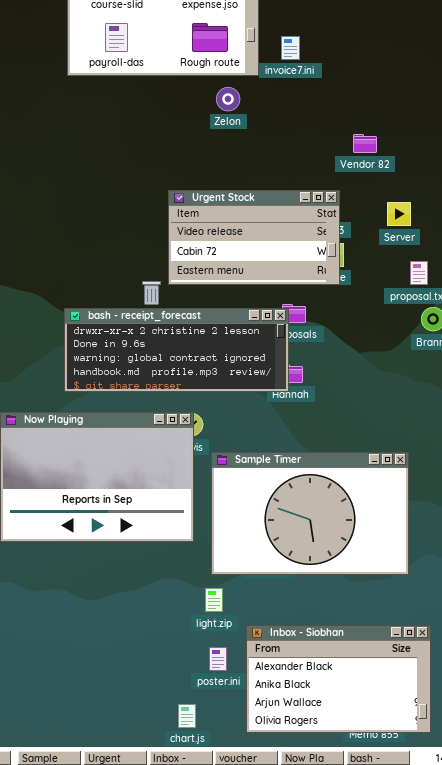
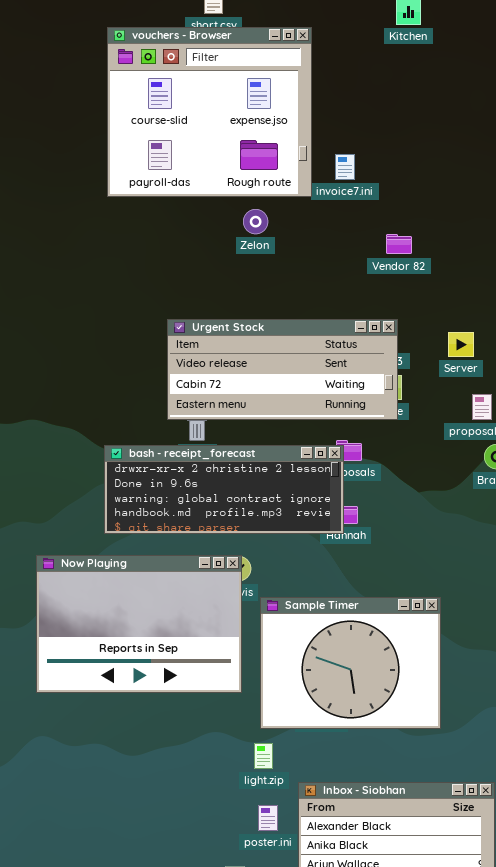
Zelon: [216,87,240,111] -> [243,209,268,234], moved
Vendor 82: [353,134,377,153] -> [386,234,412,254], moved
Urgent Stock: [168,190,340,285] -> [167,319,398,420], resized
Sample Timer: [211,452,409,575] -> [260,597,441,729], resized

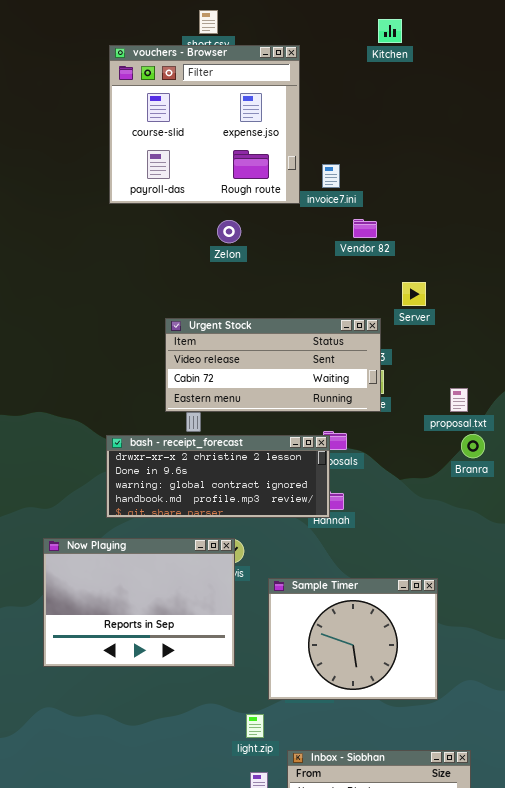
Zelon: [243,209,268,234] -> [217,220,241,243], moved
Vendor 82: [386,234,412,254] -> [353,219,377,238], moved
Server: [448,332,474,357] -> [402,282,426,306], moved
Sample Timer: [260,597,441,729] -> [268,578,438,700], moved

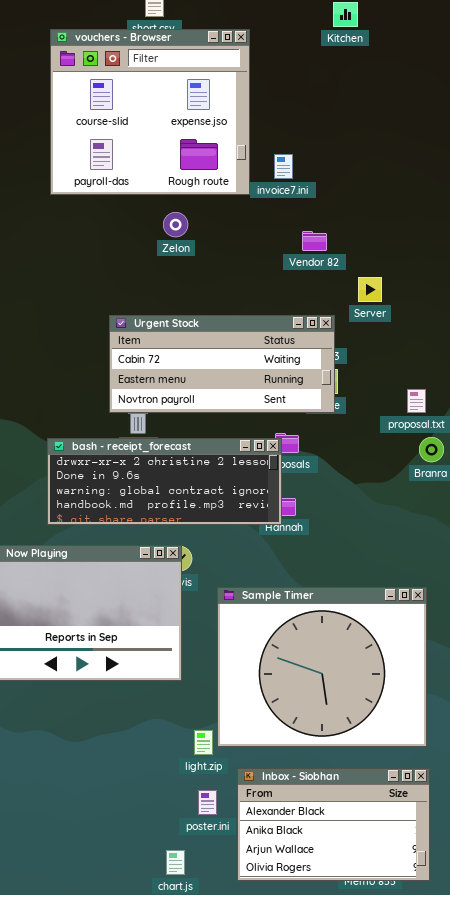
Vendor 82: [353,219,377,238] -> [302,231,327,251], moved
Urgent Stock: [165,318,381,412] -> [109,315,335,413], scrolled down 1 row
Sample Timer: [268,578,438,700] -> [217,587,427,747], resized

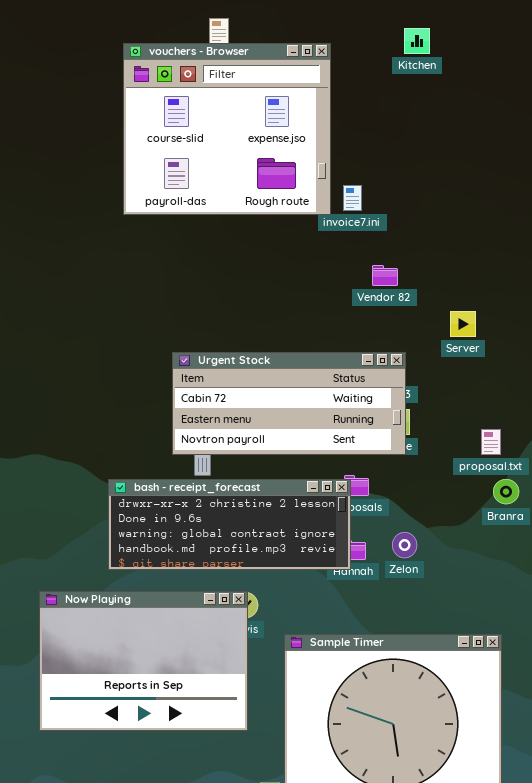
vouchers - Browser: [50,29,250,195] -> [123,43,331,215], moved
Zelon: [163,212,188,237] -> [392,532,417,558], moved
Server: [358,277,382,302] -> [450,311,476,337], moved

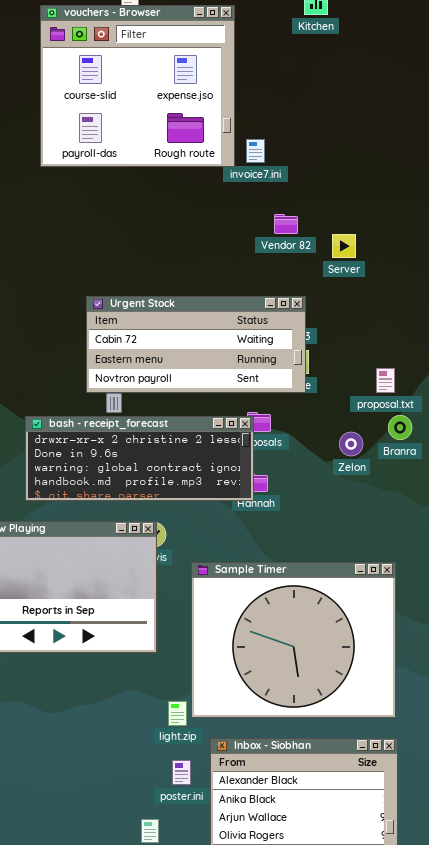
Server: [450,311,476,337] -> [332,234,356,258], moved
Zelon: [392,532,417,558] -> [339,432,363,456], moved

